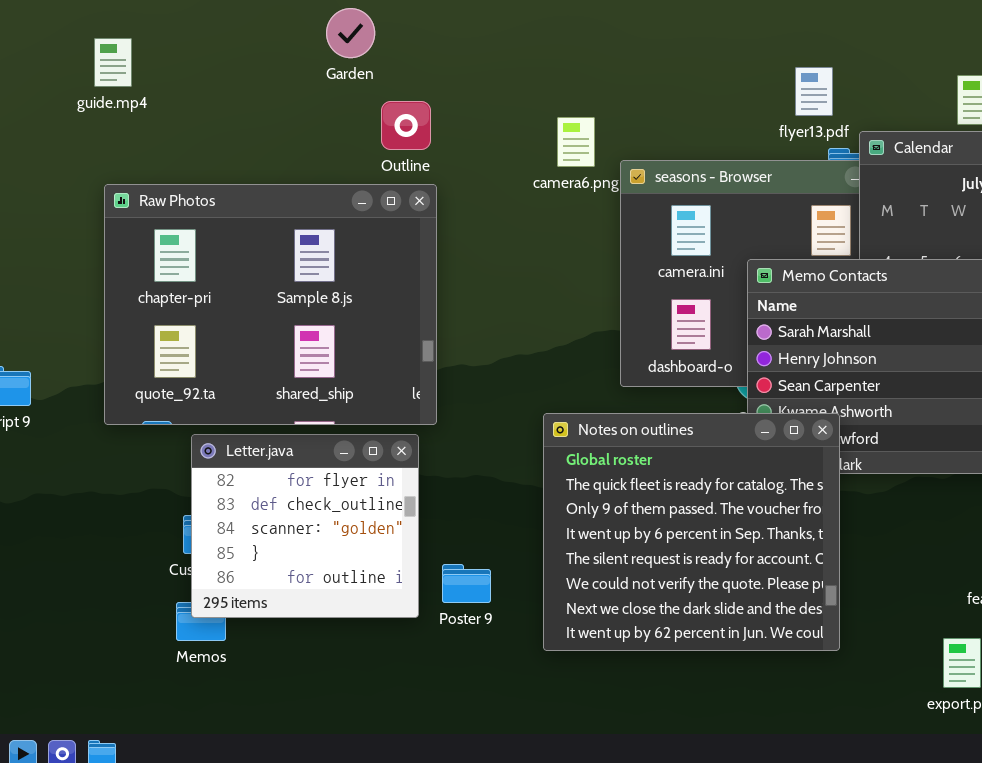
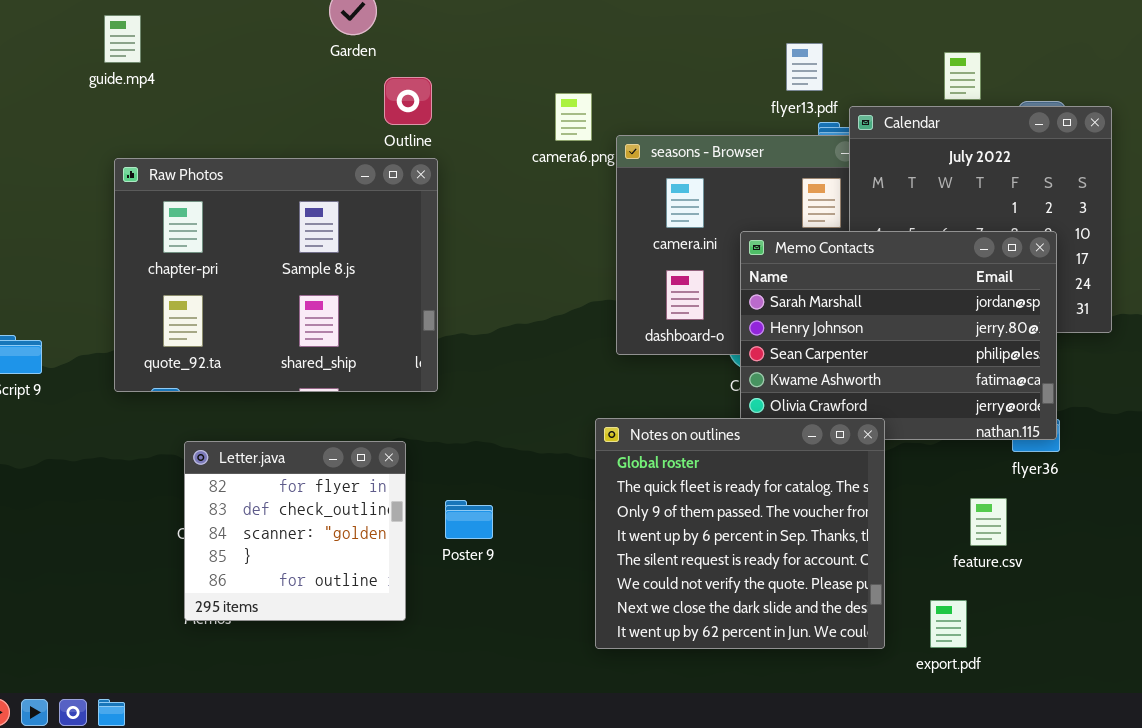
Notes on outlines: [543,413,840,651] -> [595,418,885,649], moved
Letter.java: [191,434,419,618] -> [184,441,406,621], moved
Poster 9: [442,564,491,603] -> [445,500,493,539], moved

